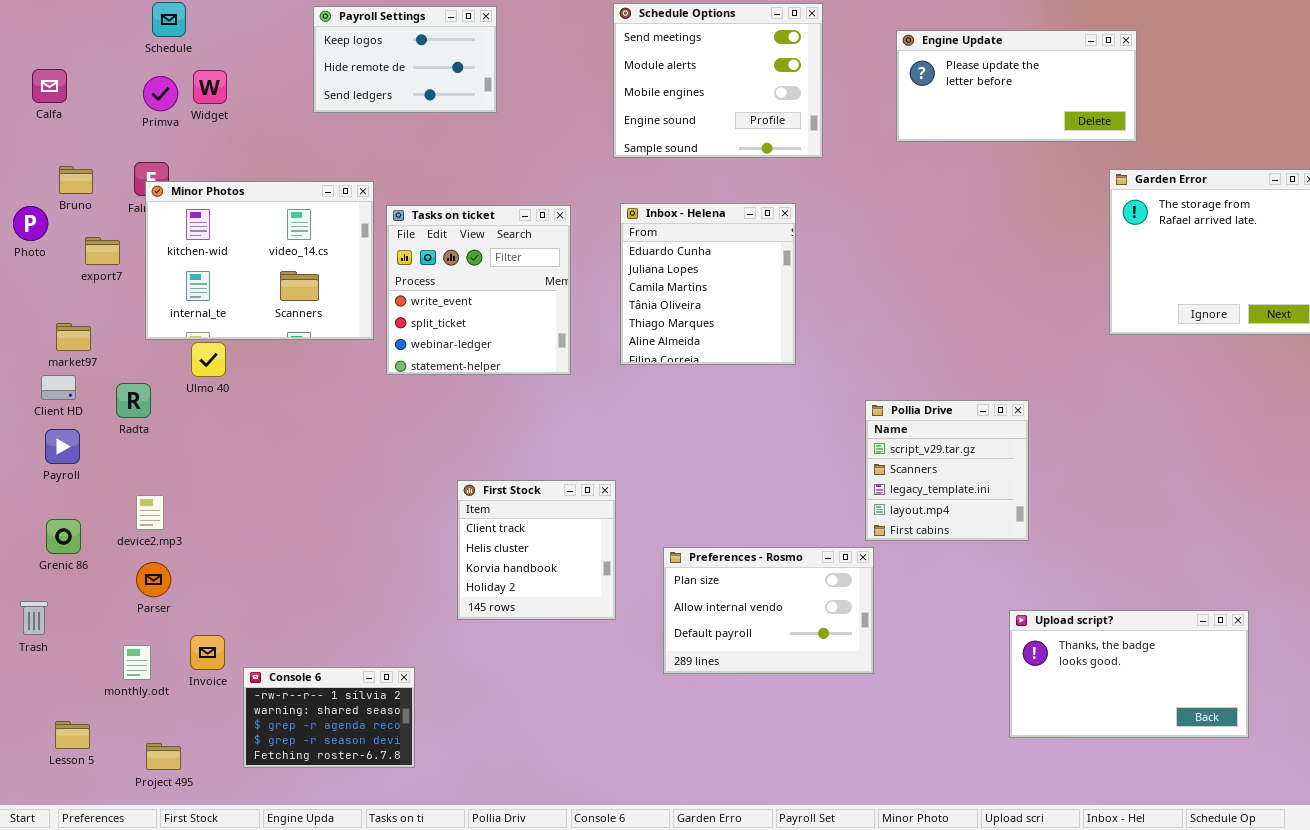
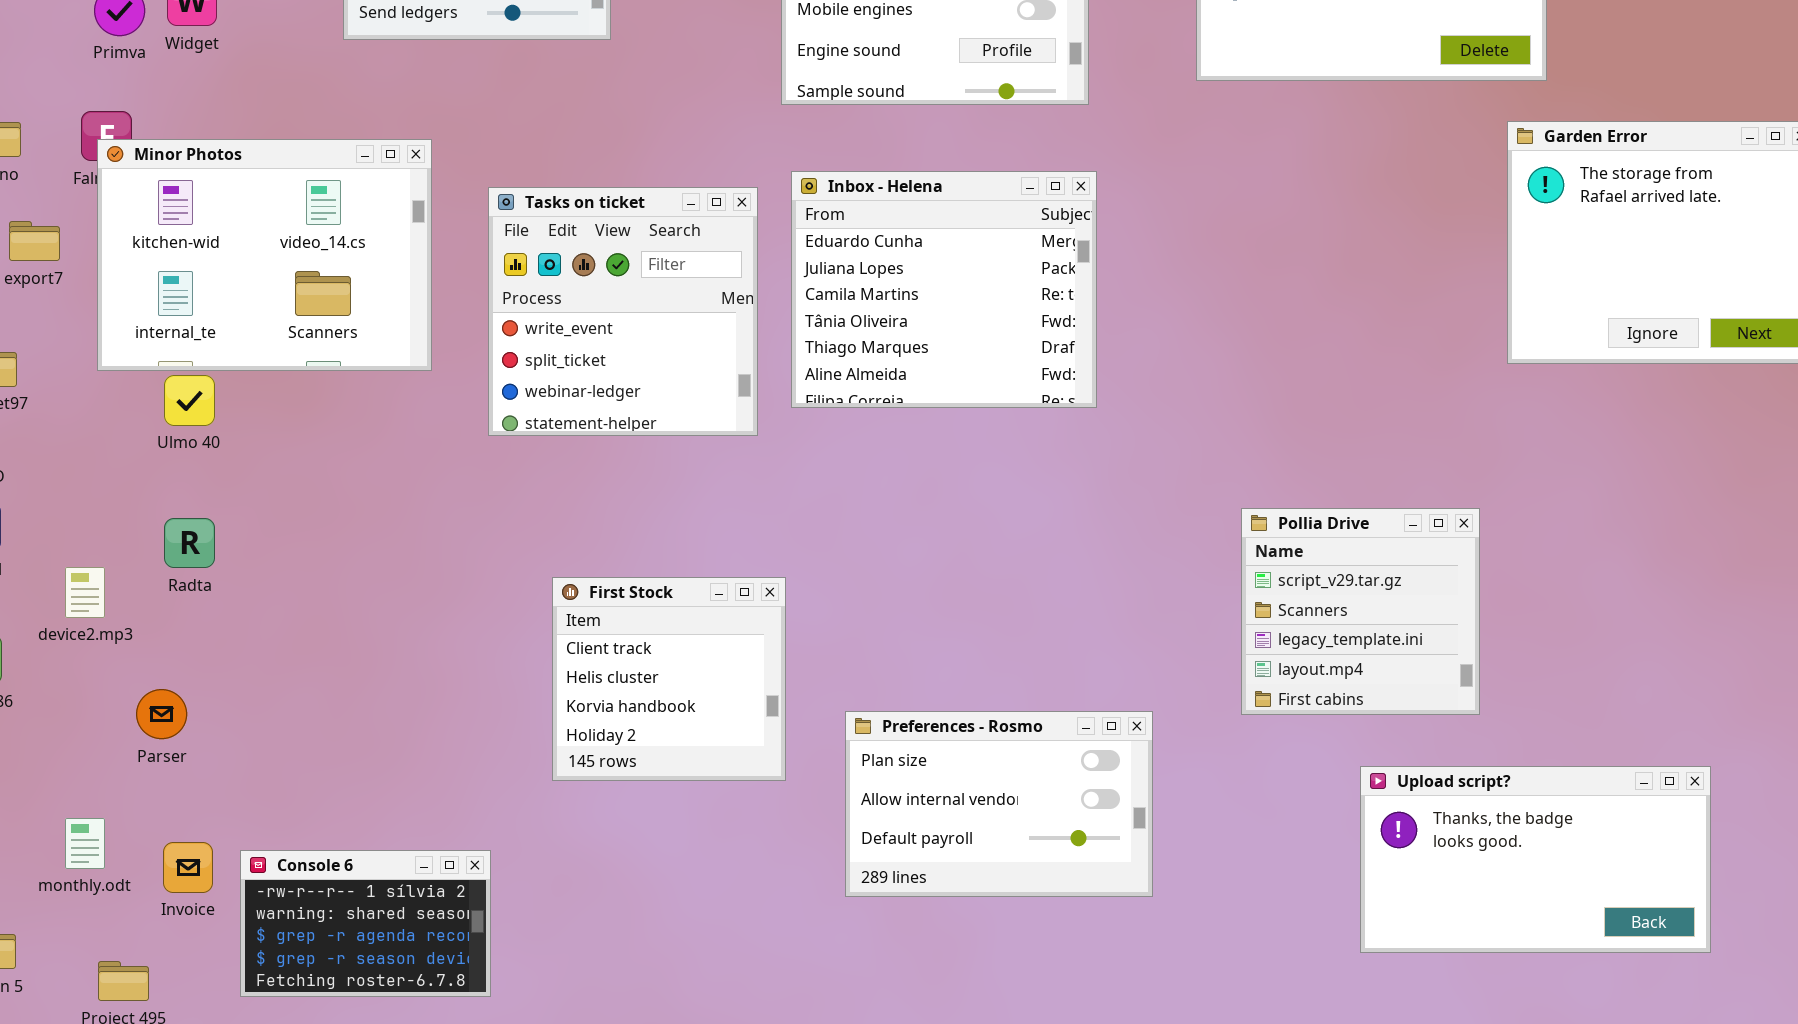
Inbox - Helena: [620,203,796,365] -> [791,171,1097,408], resized
Tasks on ticket: [386,205,571,375] -> [488,187,758,436], moved
Radta: [116,383,151,418] -> [164,518,215,568], moved
Pollia Drive: [865,400,1029,541] -> [1241,508,1480,715], moved
device2.mp3: [136,495,164,530] -> [65,567,105,618], moved
Preferences - Rosmo: [663,547,874,674] -> [845,711,1153,897], moved
Parser: [136,562,171,597] -> [136,689,187,739], moved
Invoice: [190,635,225,670] -> [163,842,213,893], moved

